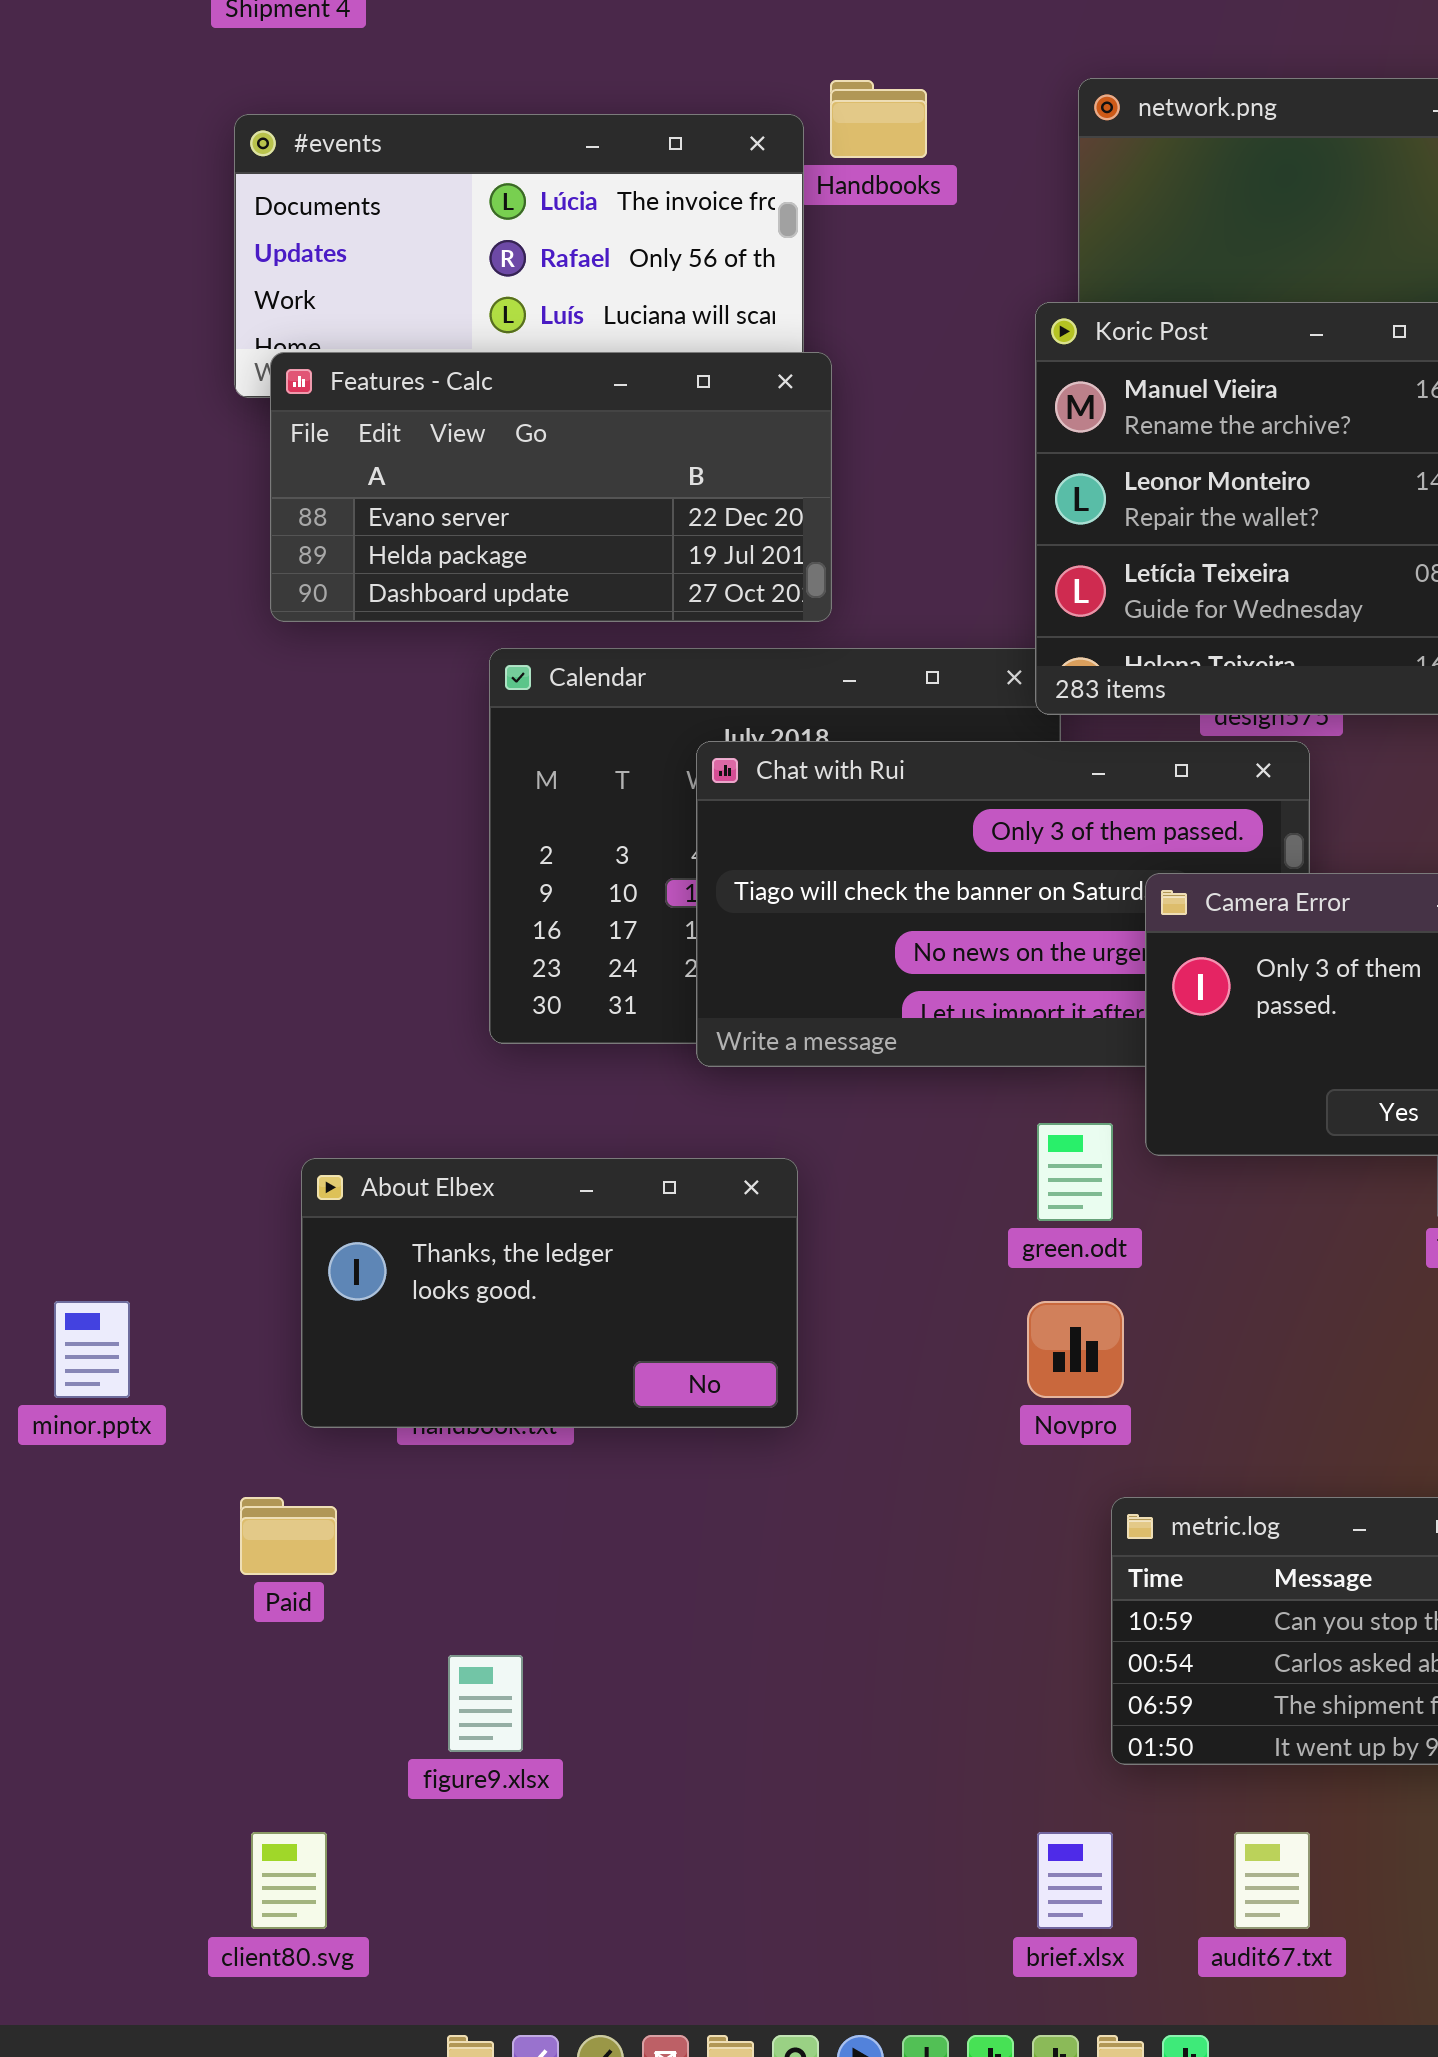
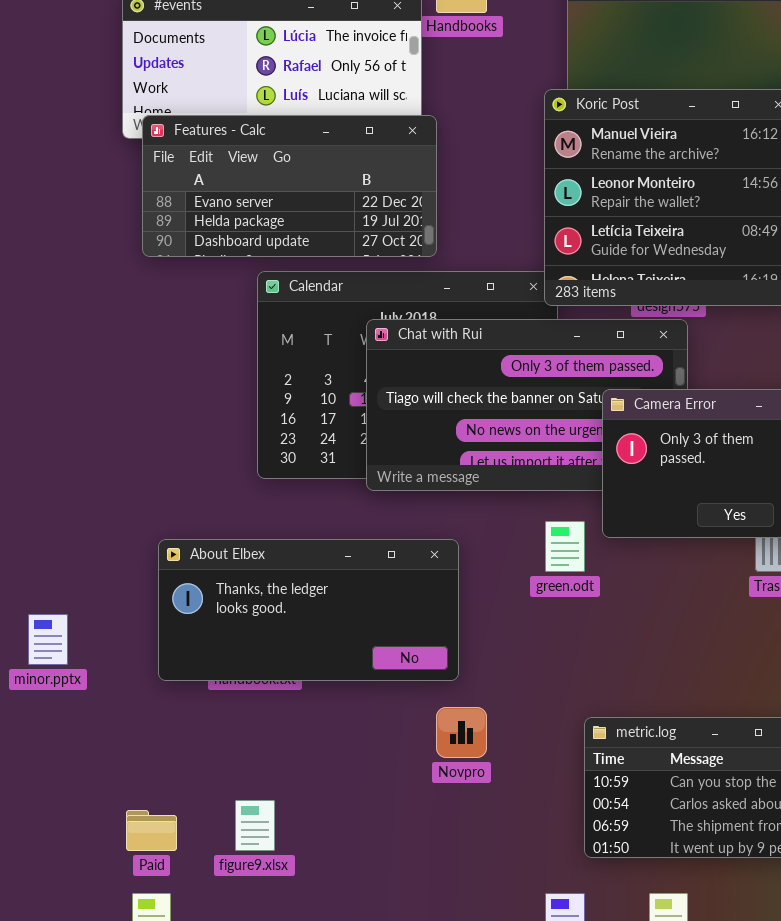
About Elbex: [301,1158,798,1428] -> [158,539,459,681], resized
Novpro: [1027,1301,1124,1398] -> [436,707,487,758], moved
Paid: [240,1497,337,1575] -> [126,810,177,851], moved

